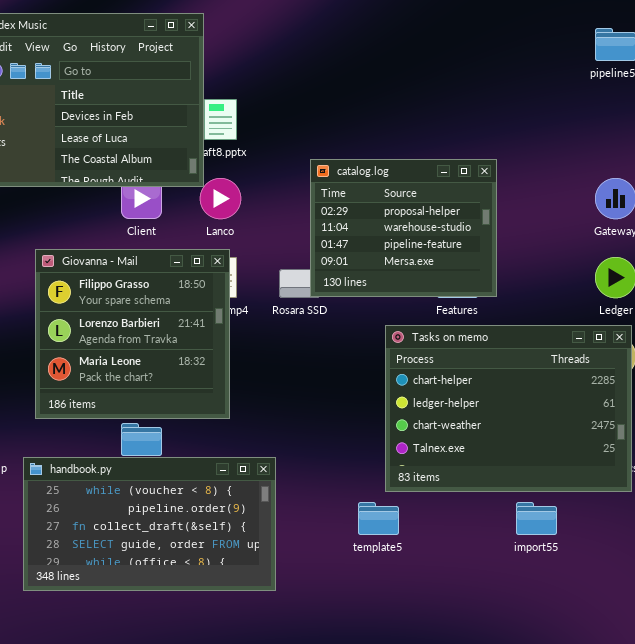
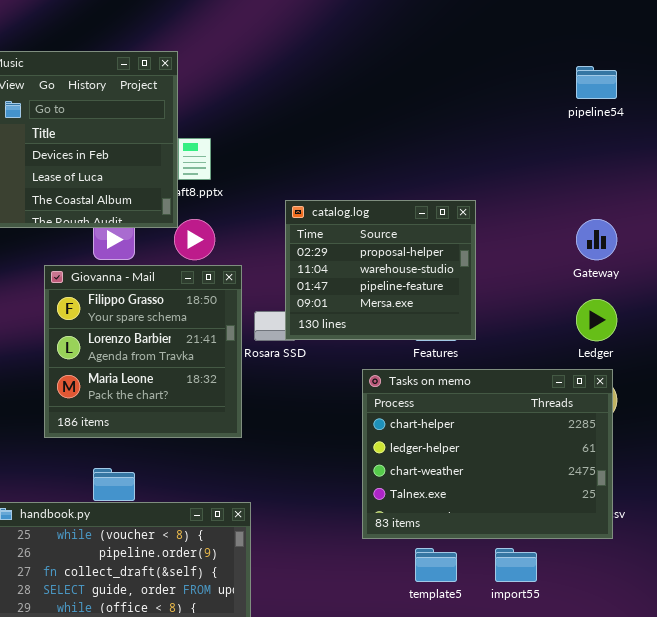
Giovanna - Mail: [35,249,230,419] -> [44,265,242,438], moved
template5: [358,502,399,535] -> [415,548,457,582], moved

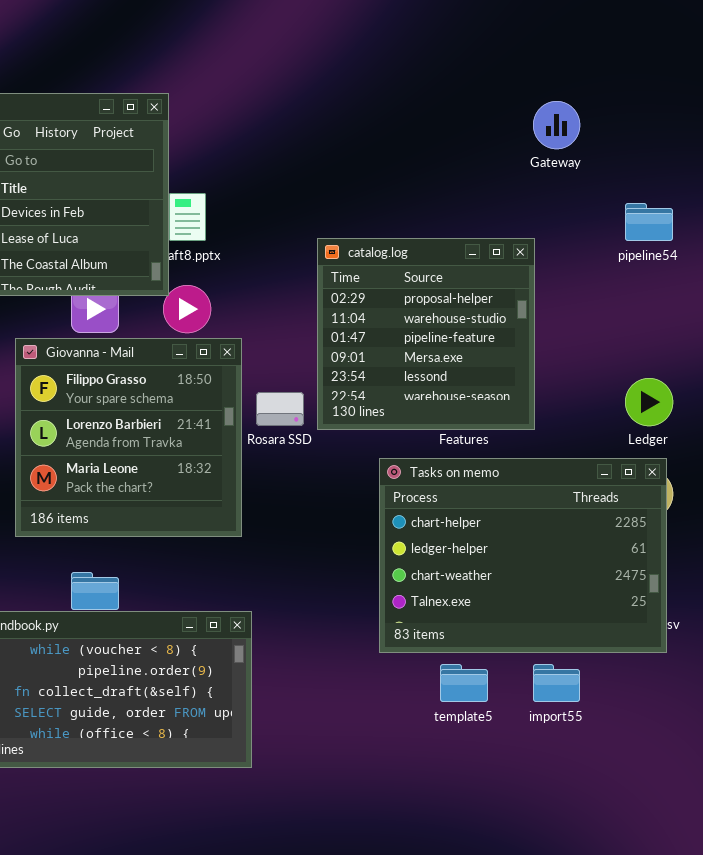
pipeline54: [576,66,617,99] -> [625,203,673,241], moved
catalog.log: [285,200,476,340] -> [317,238,535,430], moved, resized
Gateway: [576,219,617,260] -> [533,101,580,149], moved

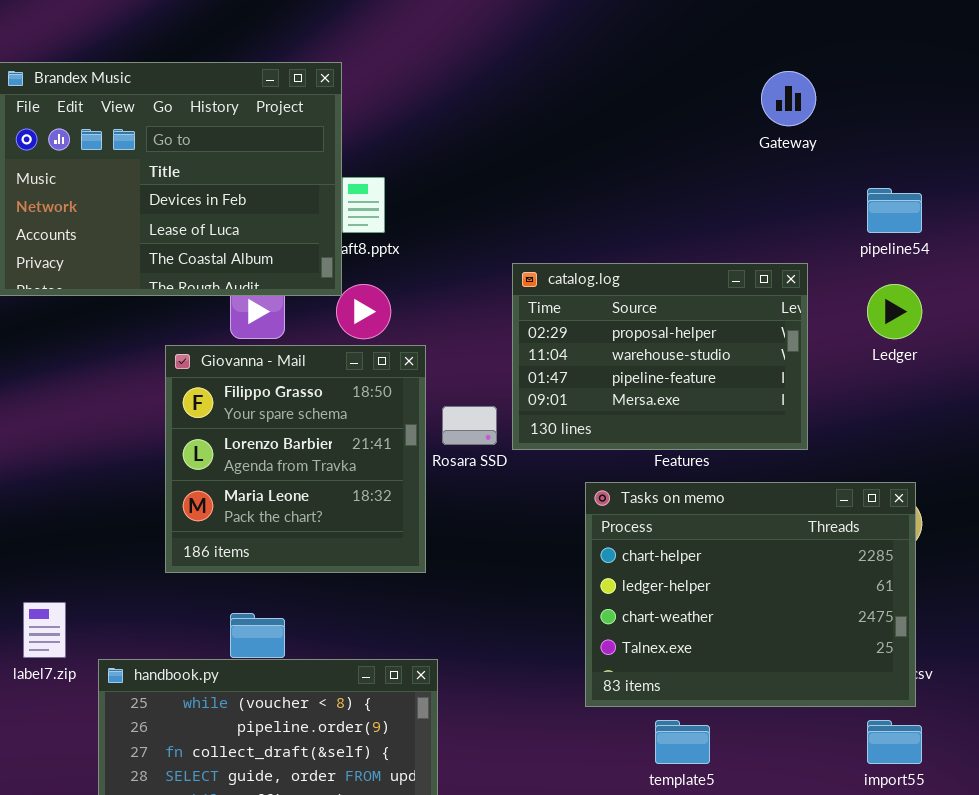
catalog.log: [317,238,535,430] -> [512,263,808,450], resized
Ledger: [625,378,673,426] -> [867,284,922,339], moved
import55: [533,664,580,702] -> [867,720,922,764], moved

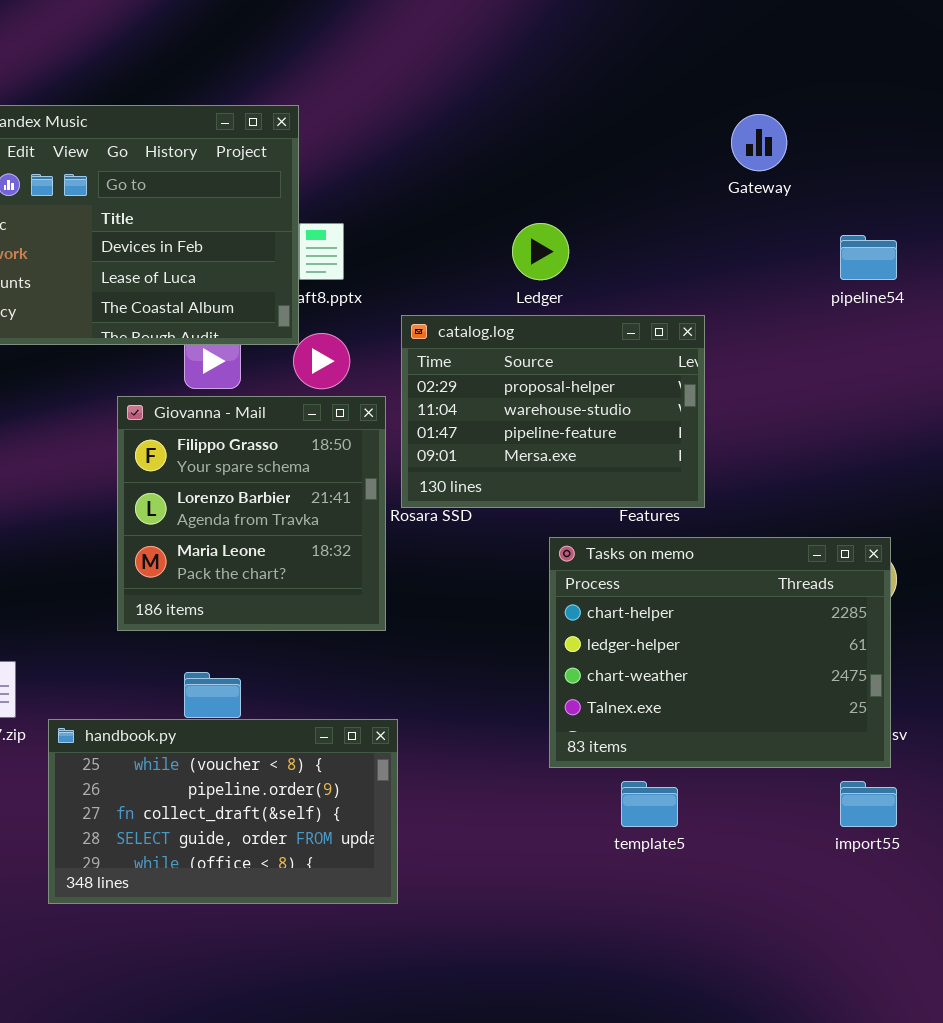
catalog.log: [512,263,808,450] -> [401,315,705,508], moved
Ledger: [867,284,922,339] -> [512,223,569,280], moved

